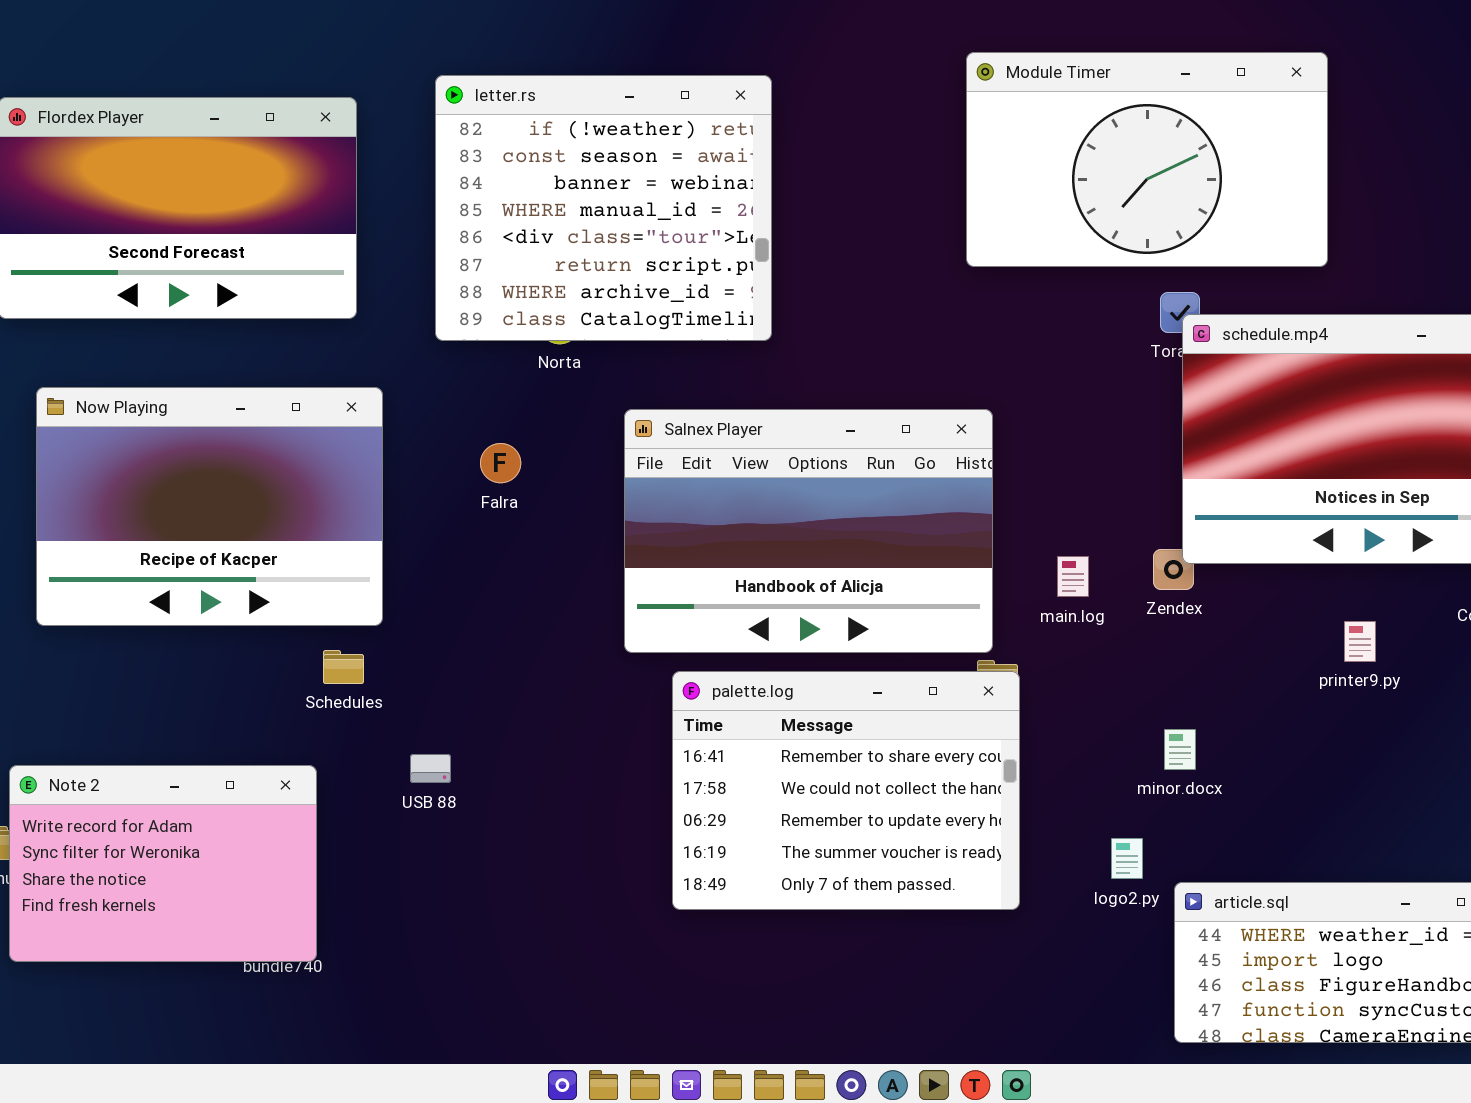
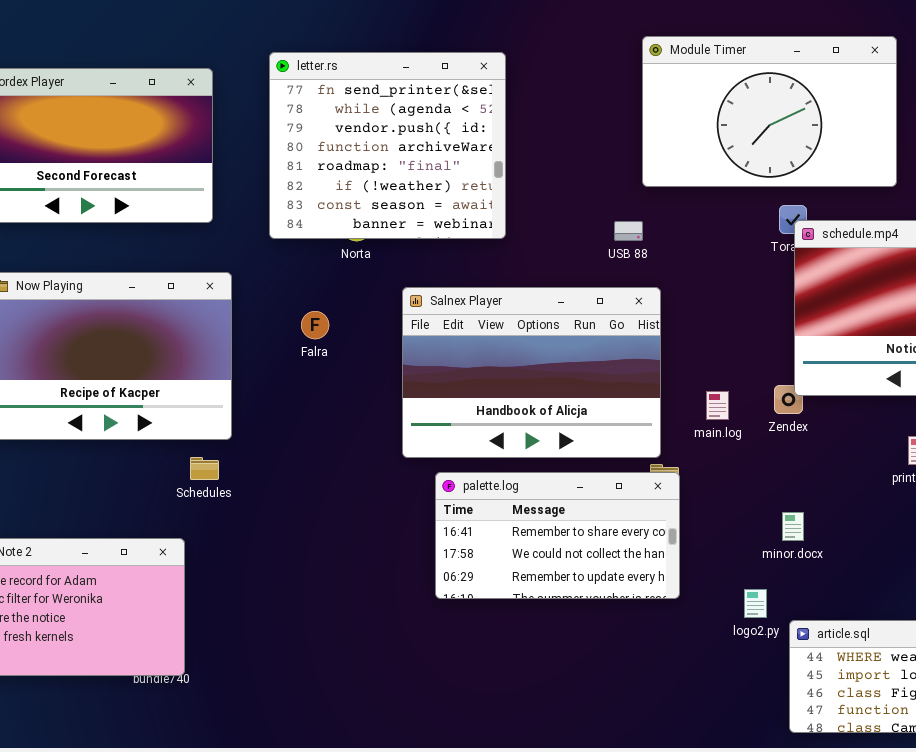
letter.rs: [435,75,772,341] -> [269,52,506,239], scrolled up 5 rows
palette.log: [672,671,1020,910] -> [435,472,680,599], resized
USB 88: [410,754,451,783] -> [614,221,643,241], moved

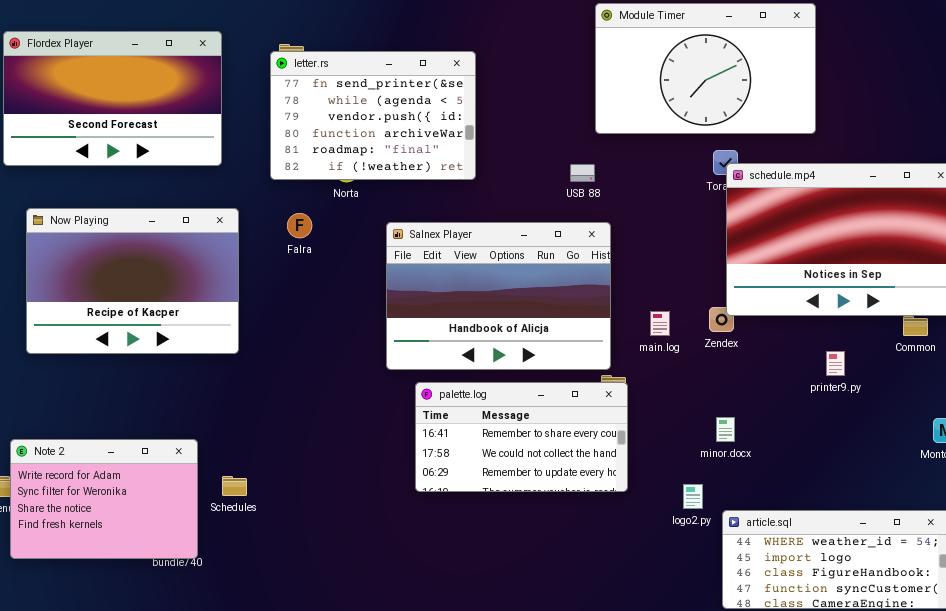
letter.rs: [269,52,506,239] -> [270,51,476,180], resized
Falra: [301,311,329,339] -> [287,213,312,238], moved
Schedules: [190,457,219,480] -> [222,476,247,496], moved

